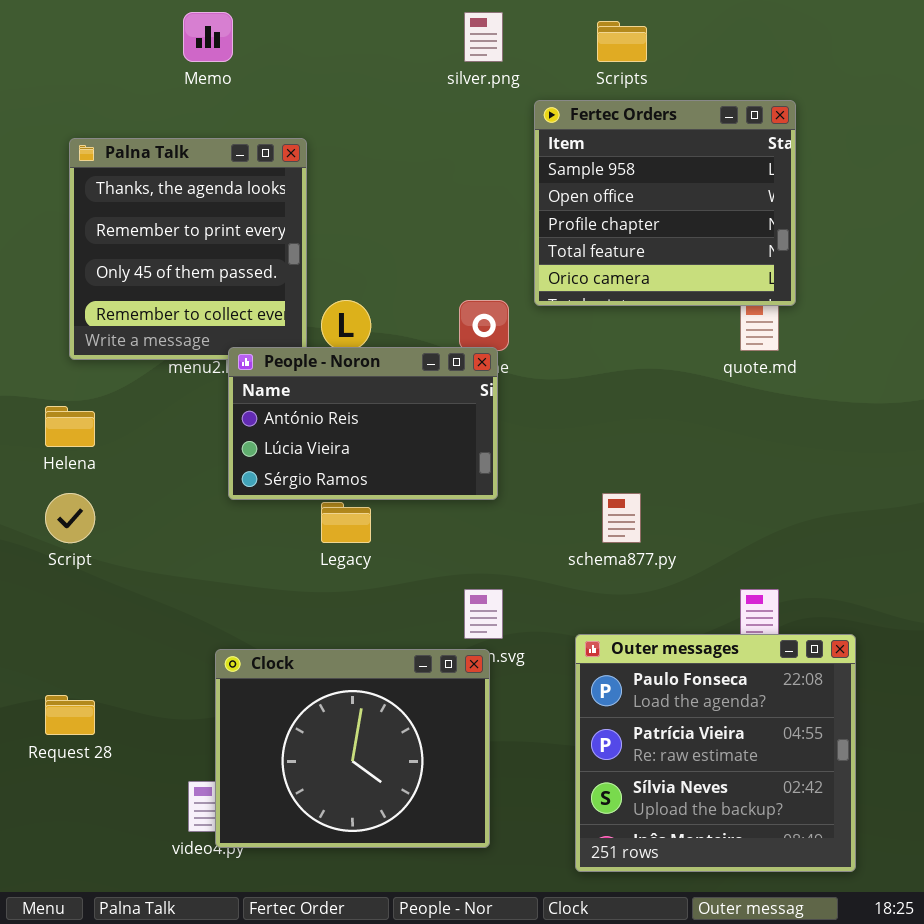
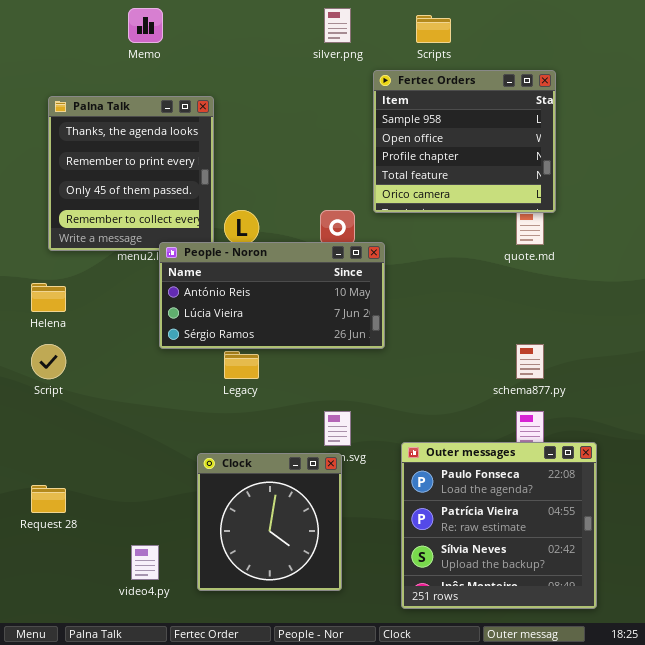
People - Noron: [228,347,498,500] -> [159,242,385,349], resized
schema877.py: [602,493,641,543] -> [516,344,544,379], moved
Clock: [215,649,490,848] -> [197,453,342,591], resized

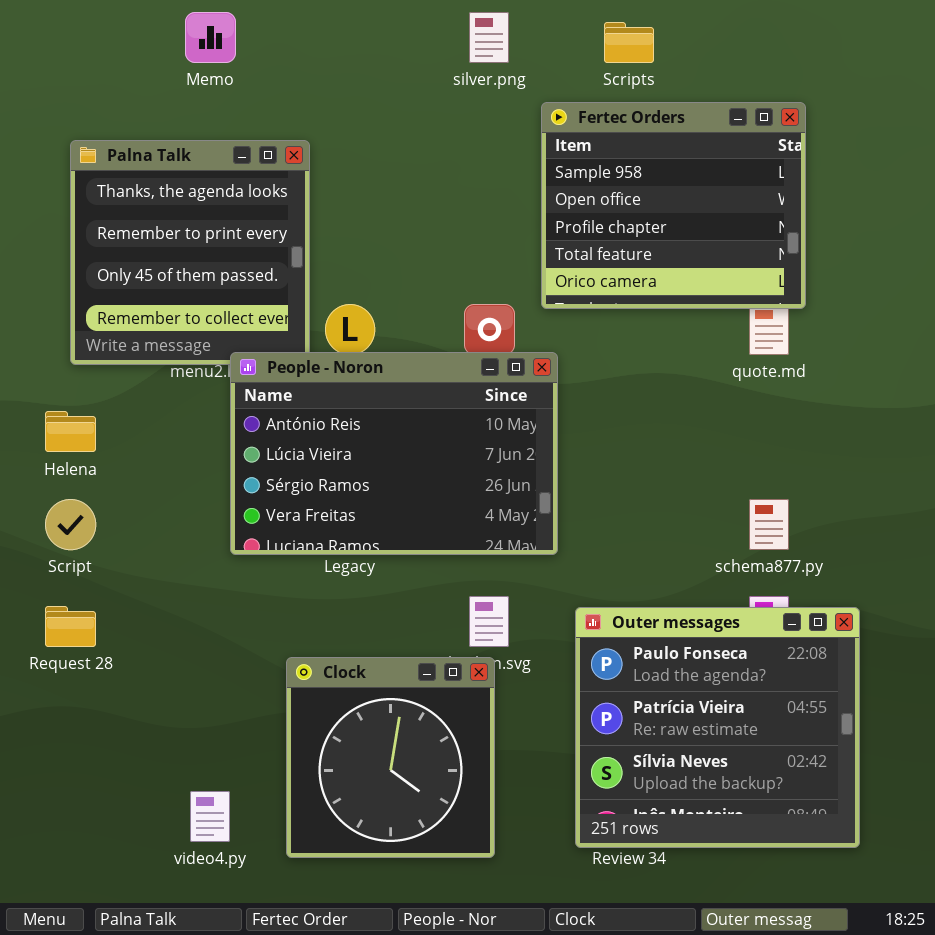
People - Noron: [159,242,385,349] -> [230,352,558,555], resized
Outer messages: [401,442,597,609] -> [575,607,860,848], moved
Request 28: [31,485,66,513] -> [45,606,96,647], moved

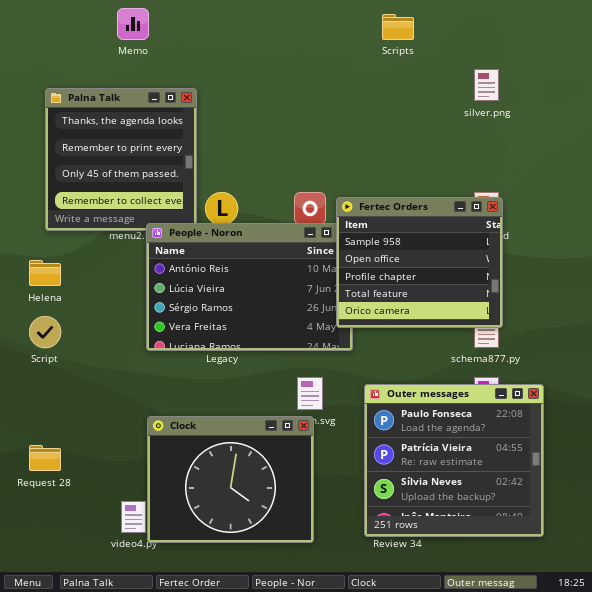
silver.png: [469,12,509,63] -> [474,69,499,101], moved
Fertec Orders: [541,102,806,309] -> [336,197,503,328], moved
Request 28: [45,606,96,647] -> [29,445,61,471], moved
Clock: [286,657,495,858] -> [147,416,314,543], resized

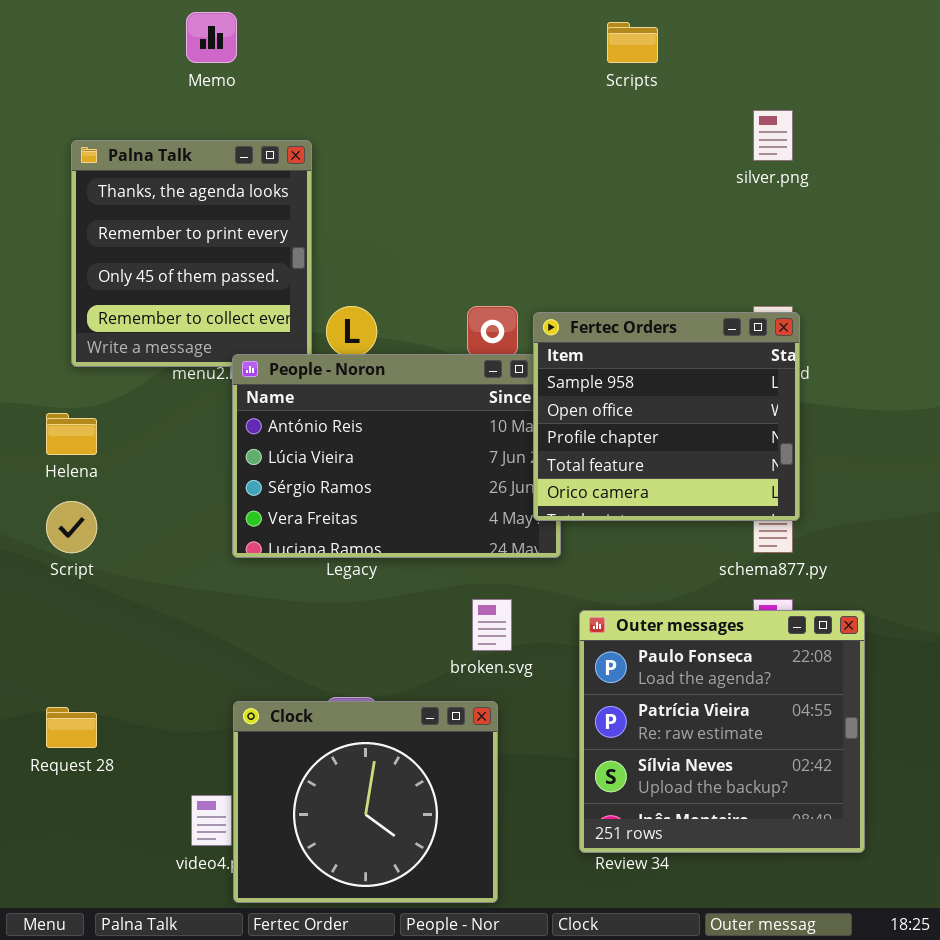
Clock: [147,416,314,543] -> [233,701,498,903], moved

